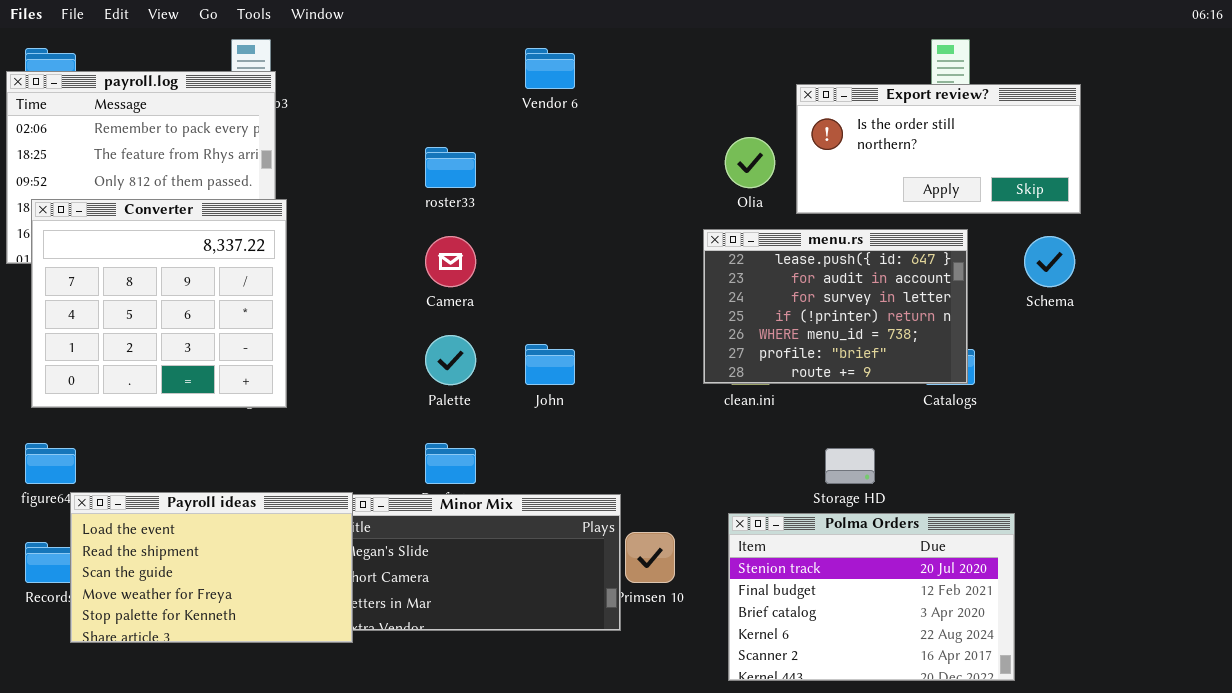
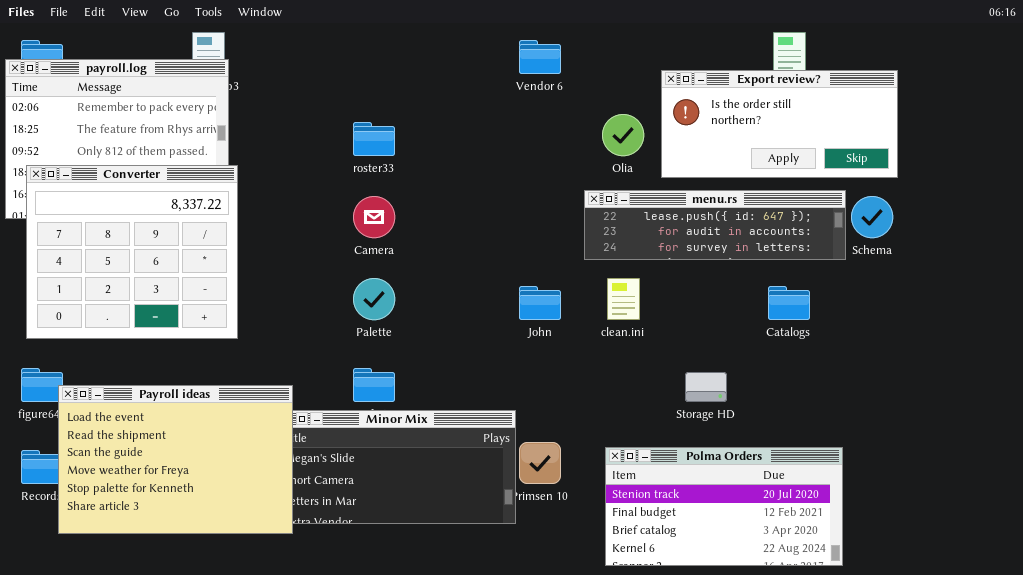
Vendor 6: [525,48,575,89] -> [519,40,561,74], moved
menu.rs: [703,229,968,384] -> [584,190,846,260], resized
John: [525,344,575,385] -> [519,286,561,320], moved
Payroll ideas: [70,492,353,643] -> [58,385,293,534], resized
Polma Orders: [728,513,1015,681] -> [605,447,843,566], resized

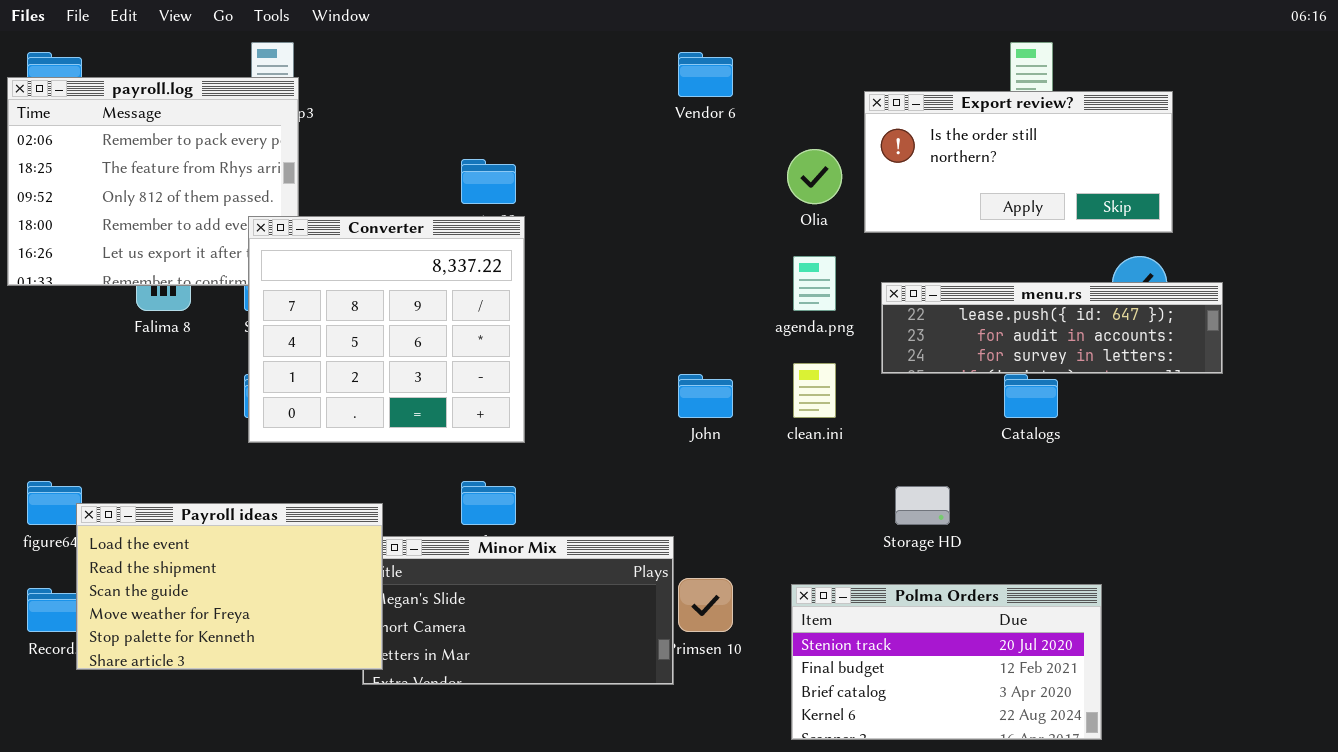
Converter: [26,165,238,339] -> [248,216,525,443], moved
menu.rs: [584,190,846,260] -> [881,282,1223,374], moved
Payroll ideas: [58,385,293,534] -> [76,503,383,670], resized

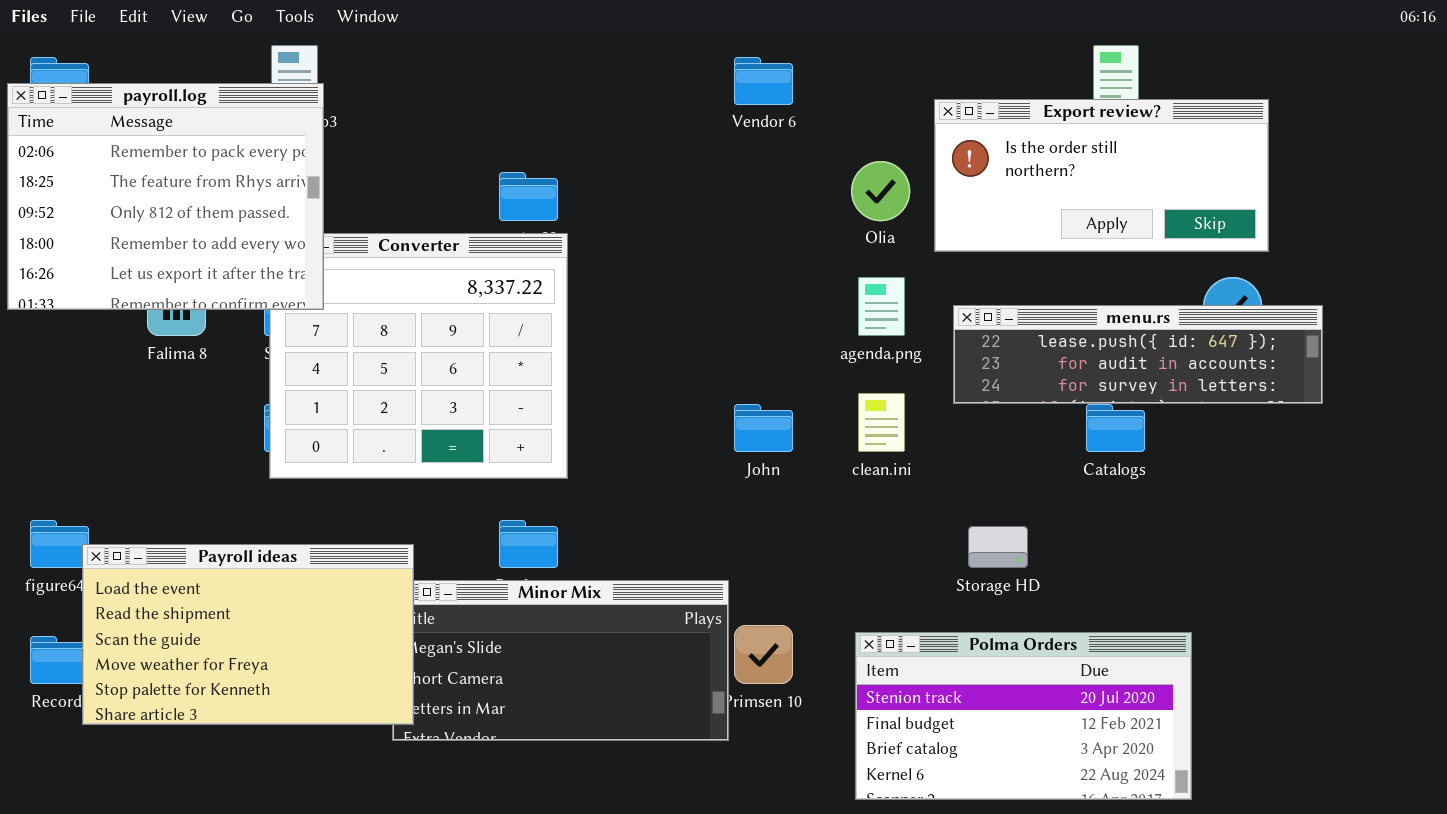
payroll.log: [7,77,299,286] -> [7,83,324,310], raised

